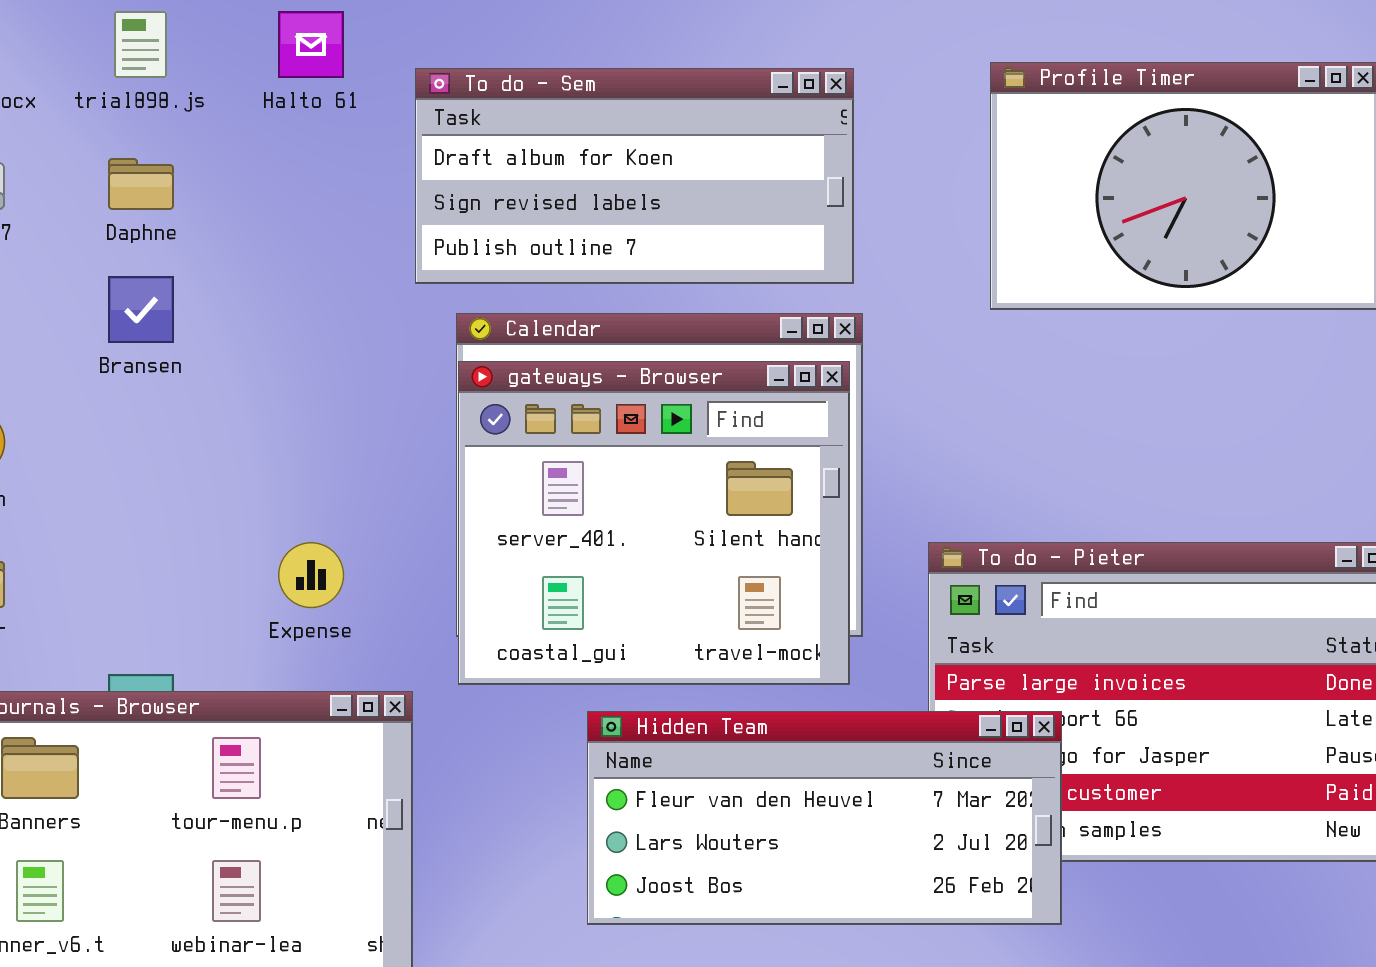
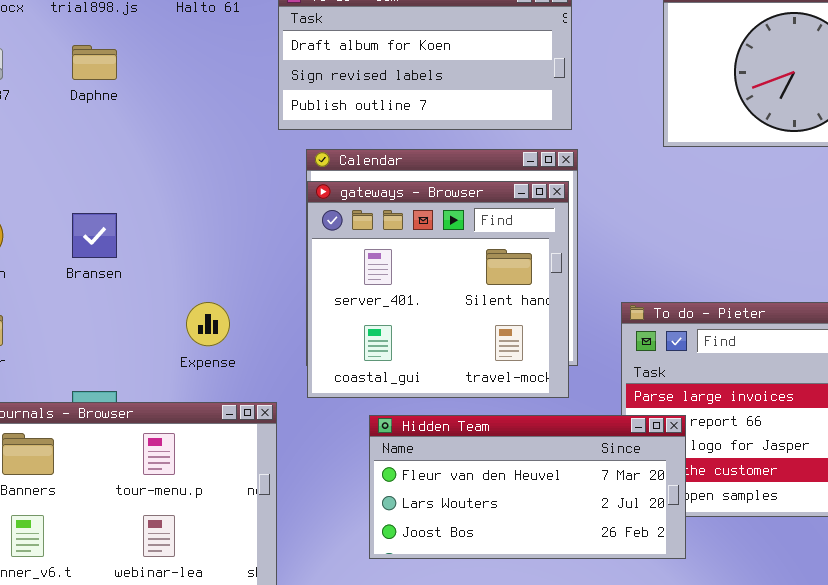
Bransen: [108,276,174,343] -> [72,213,117,258], moved
Hidden Team: [587,711,1062,925] -> [369,415,686,559], moved

